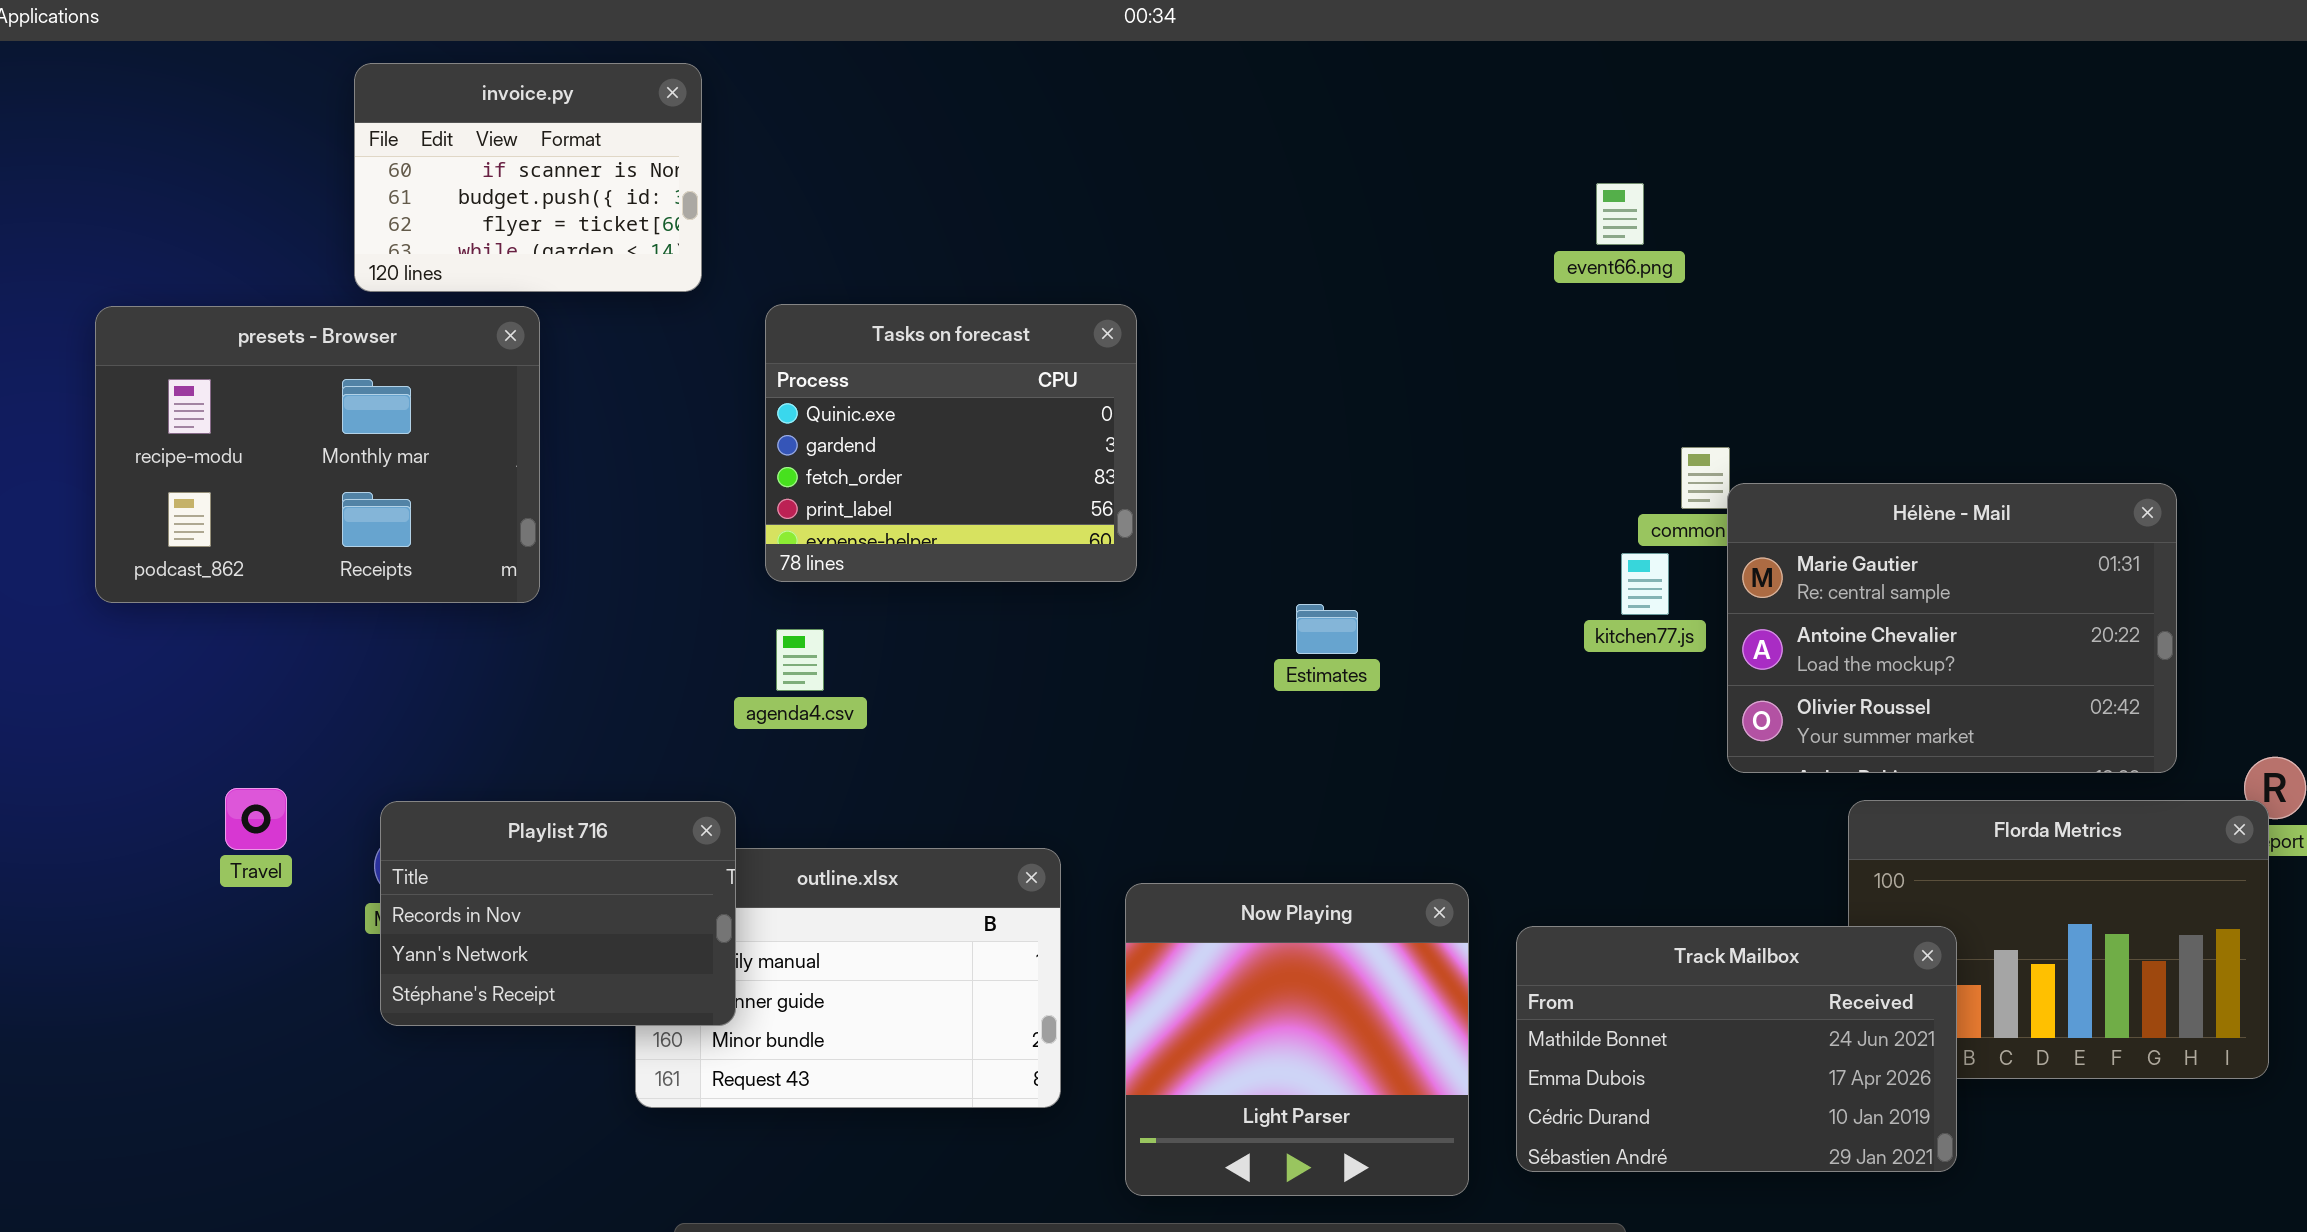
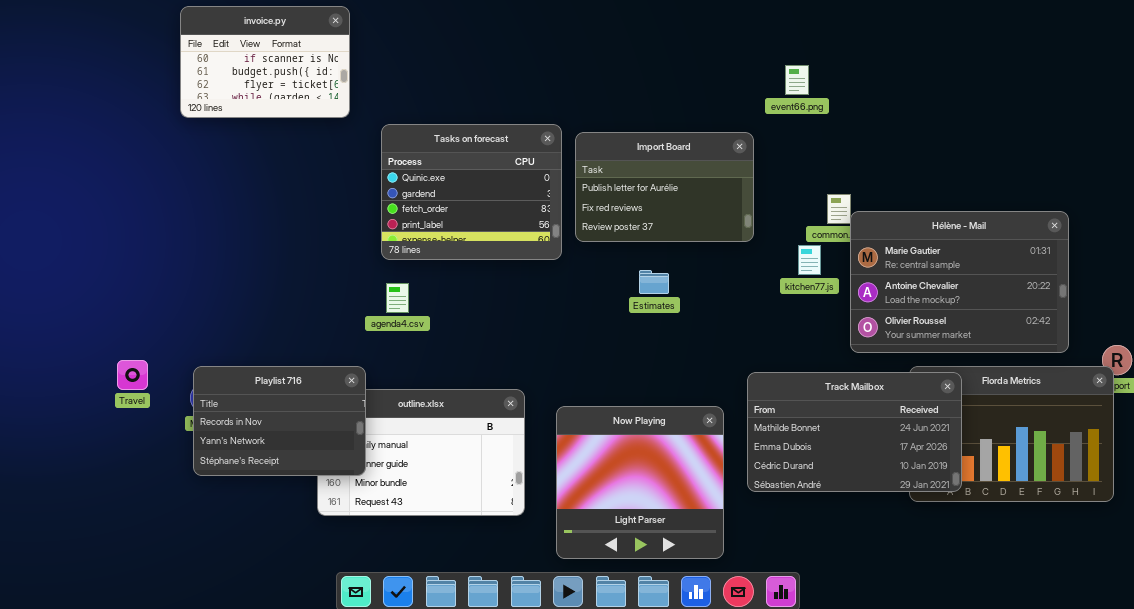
presets - Browser: [95,306,540,603] -> none, closed
Import Board: none -> [575,132,754,242], opened
Track Mailbox: [1516,926,1957,1172] -> [747,372,962,492], moved

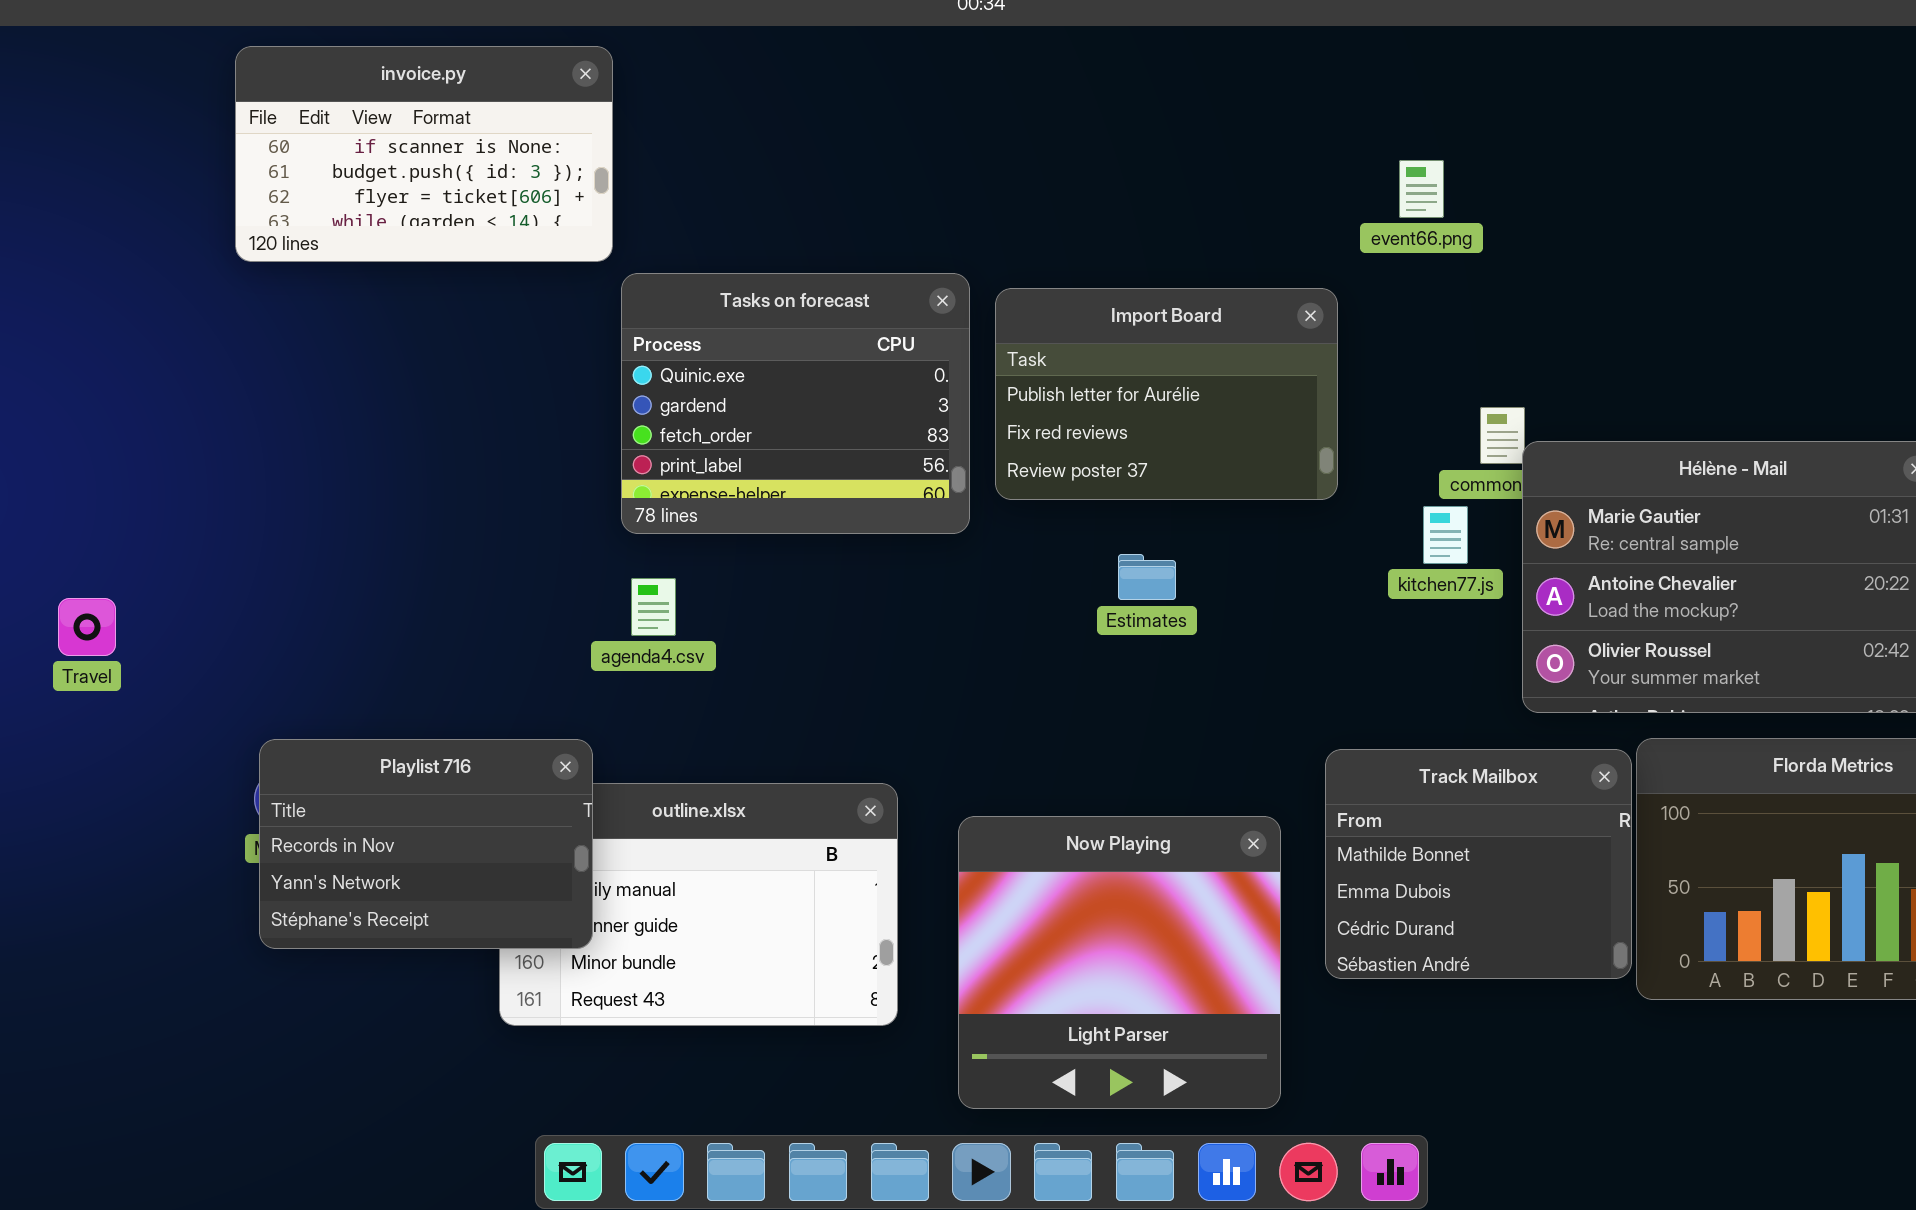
invoice.py: [180,6,350,118] -> [235,46,613,262], resized
Travel: [117,360,148,390] -> [58,598,116,656], moved
Track Mailbox: [747,372,962,492] -> [1325,749,1632,979], resized

